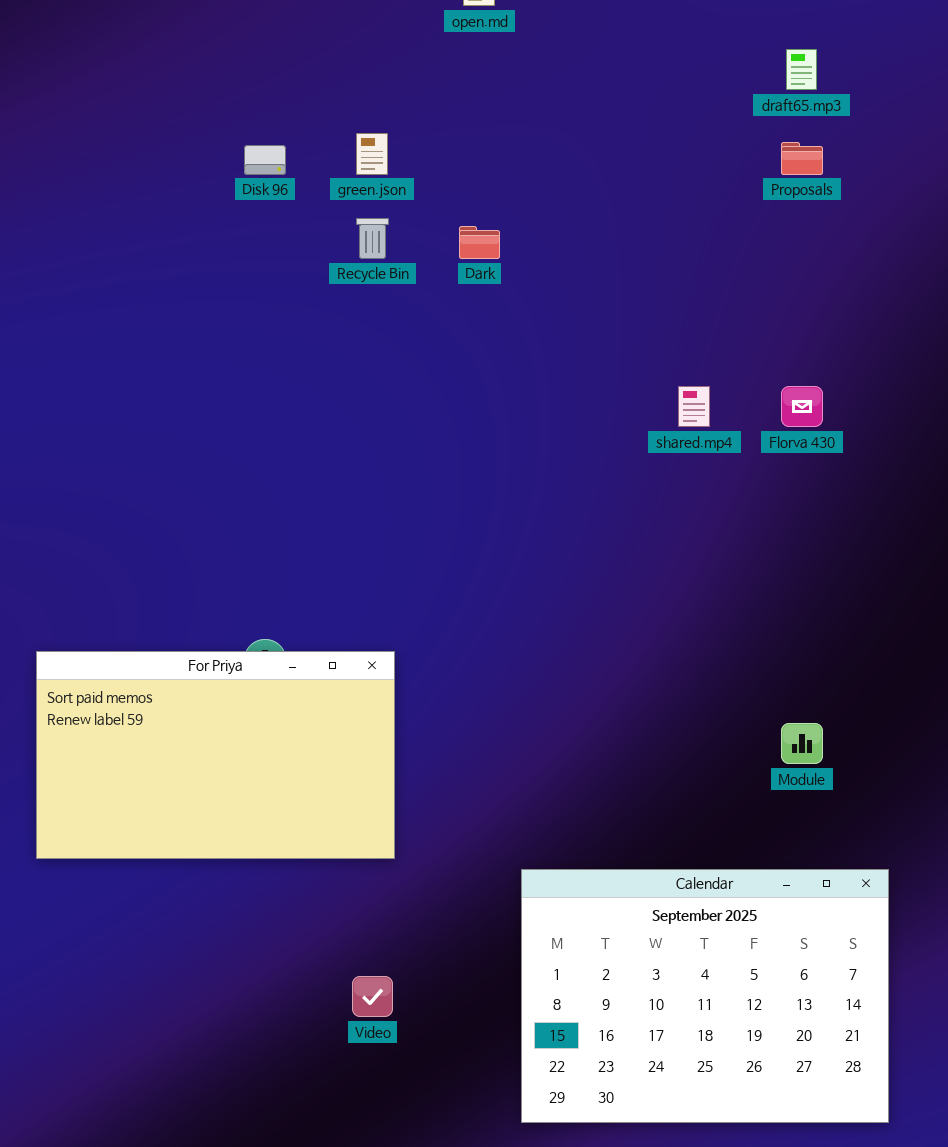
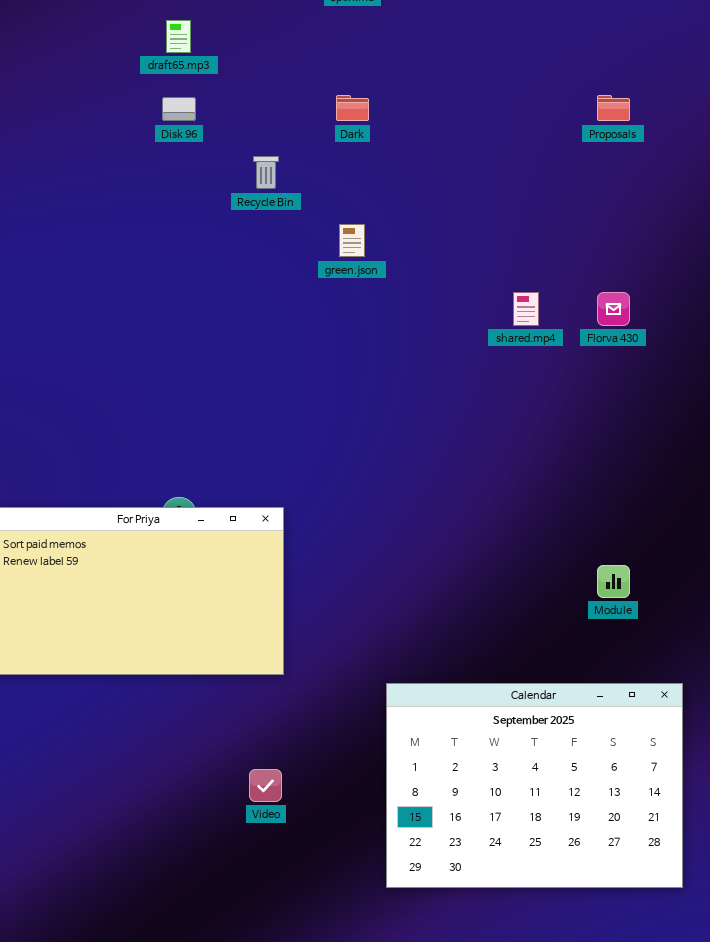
draft65.mp3: [786,49,817,90] -> [166,20,191,53], moved
green.json: [356,133,388,175] -> [339,224,365,257], moved
Dark: [459,226,500,259] -> [336,95,369,121], moved

